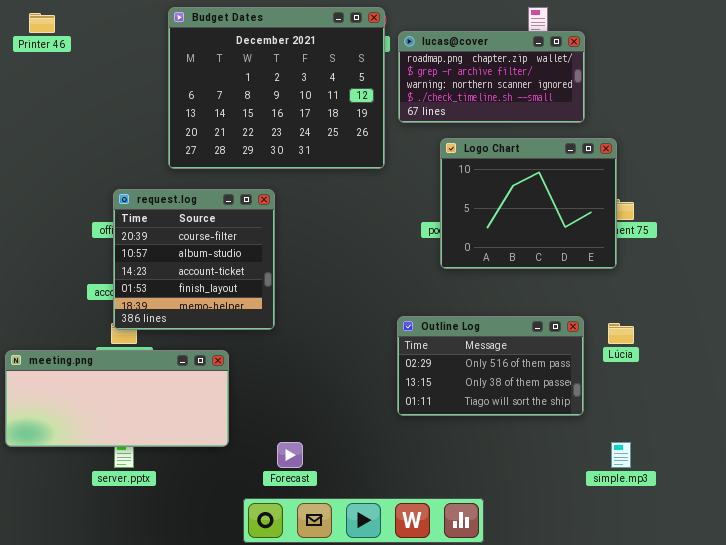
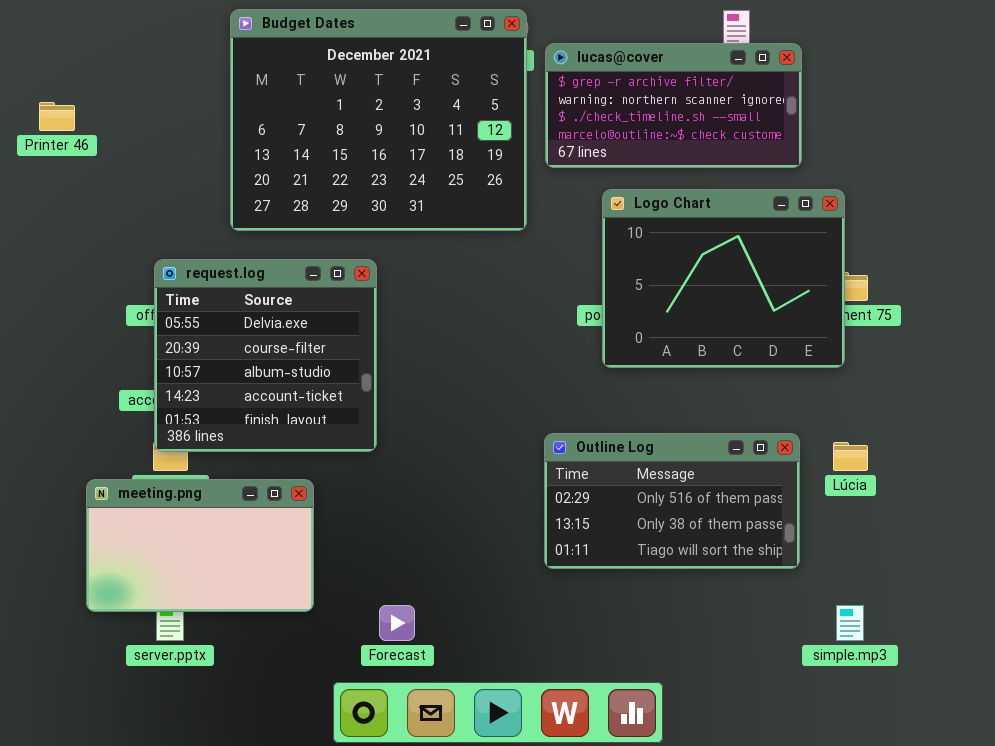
Printer 46: [29,13,55,33] -> [39,102,75,131], moved
lucas@cover: [398,31,585,123] -> [545,43,802,168], scrolled down 1 row
request.log: [113,189,275,330] -> [154,259,377,452], scrolled up 1 row
meeting.png: [5,350,229,447] -> [86,479,314,612], resized

